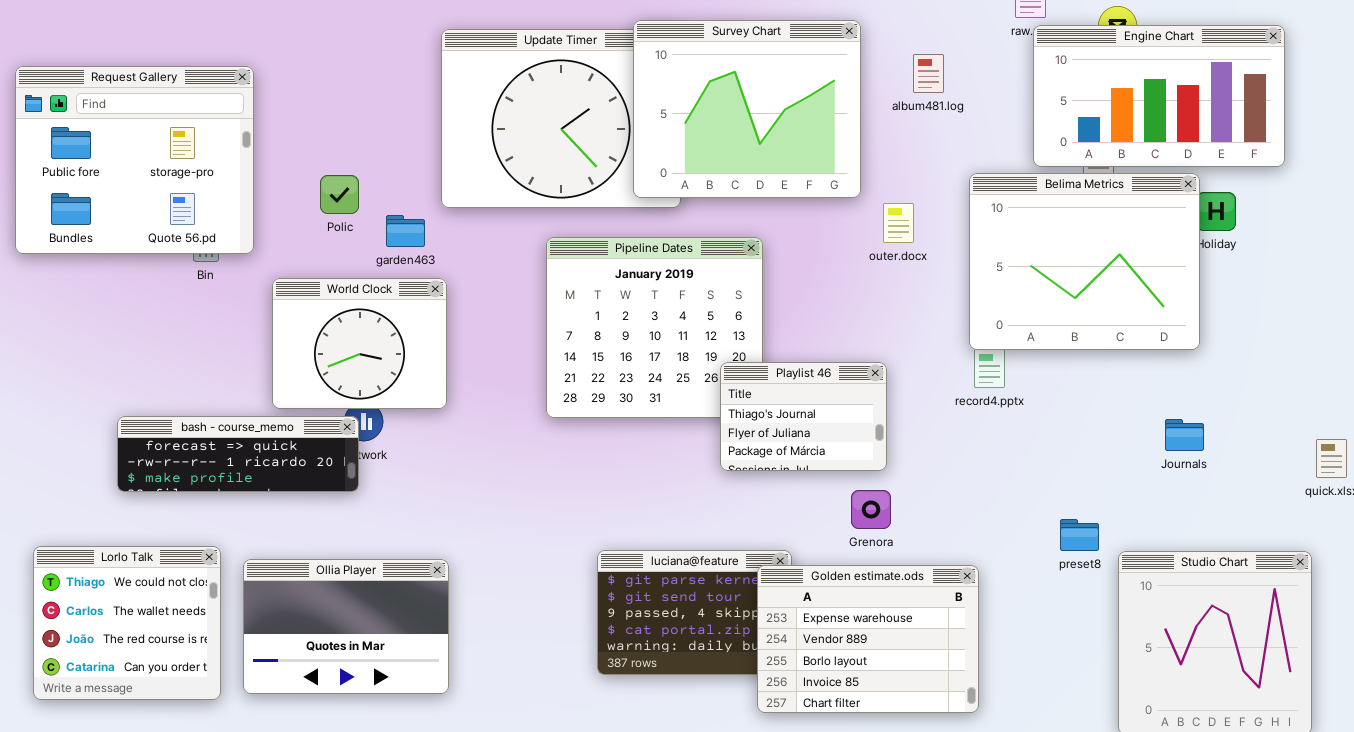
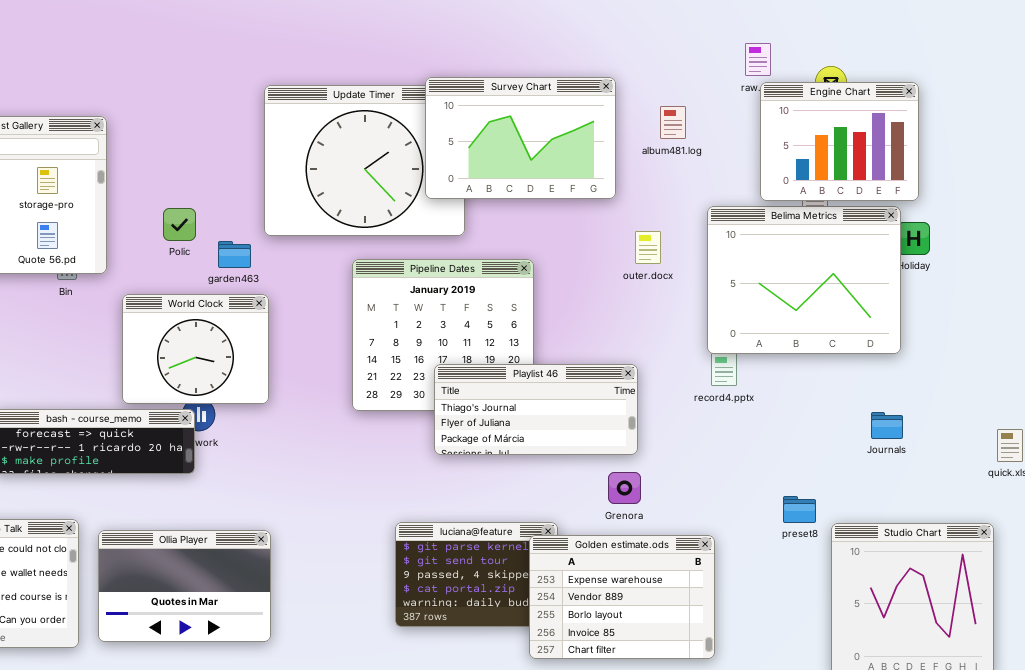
Survey Chart: [633,20,861,198] -> [425,77,616,199], resized
Engine Chart: [1033,25,1285,167] -> [760,82,919,201], resized
Playlist 46: [720,362,887,471] -> [434,364,638,455], resized

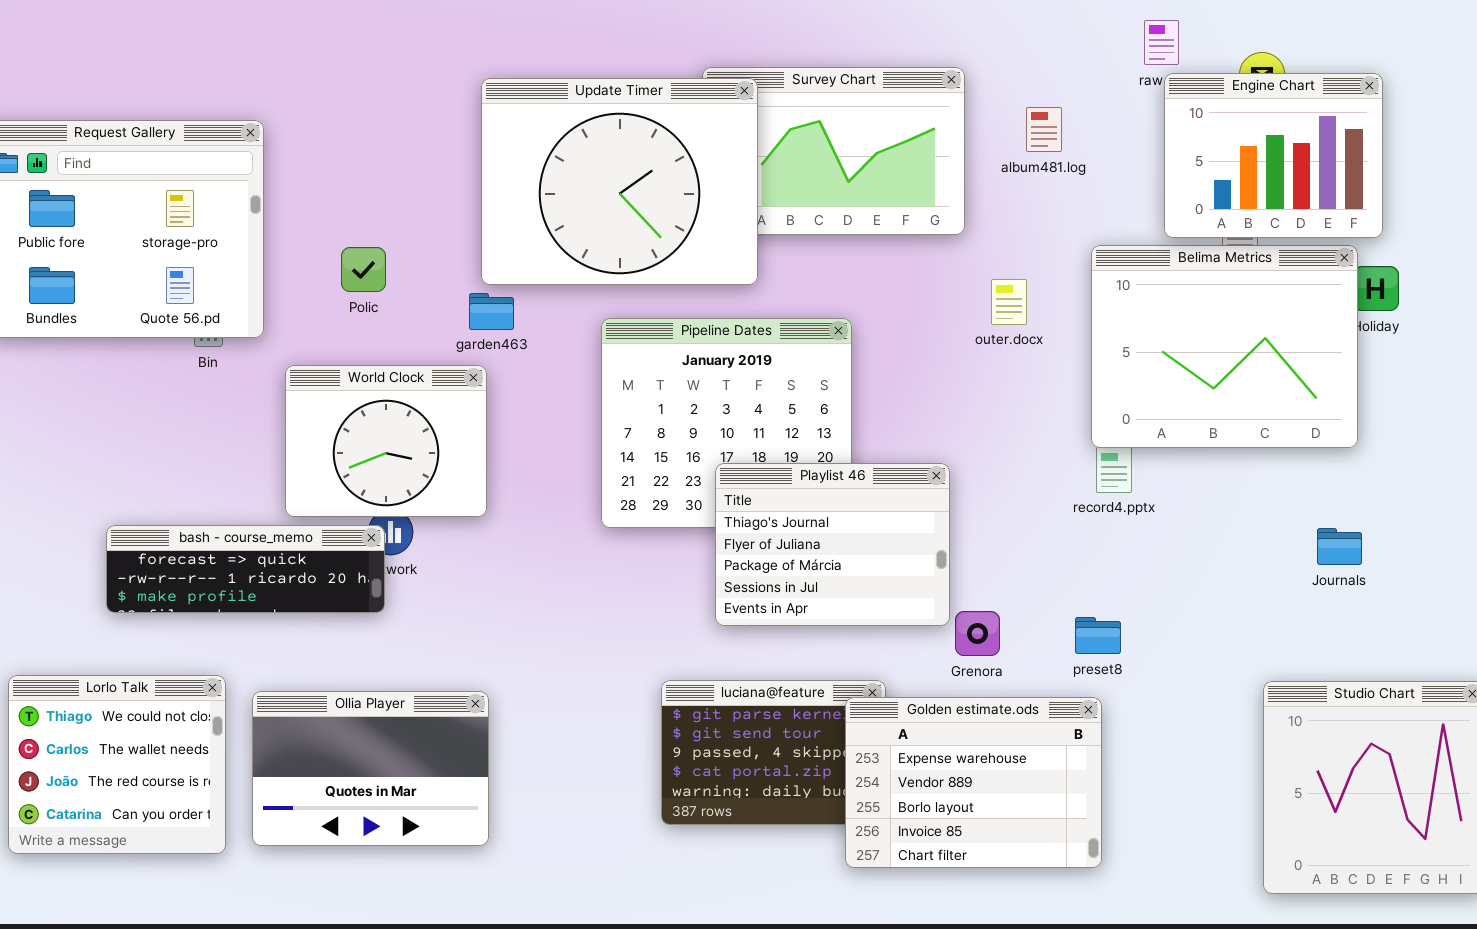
Update Timer: [264,85,465,236] -> [481,78,758,285], raised
garden463: [218,241,251,268] -> [469,293,514,330], moved
Playlist 46: [434,364,638,455] -> [715,463,950,626], resized
preset8: [783,496,816,523] -> [1075,617,1121,654], moved

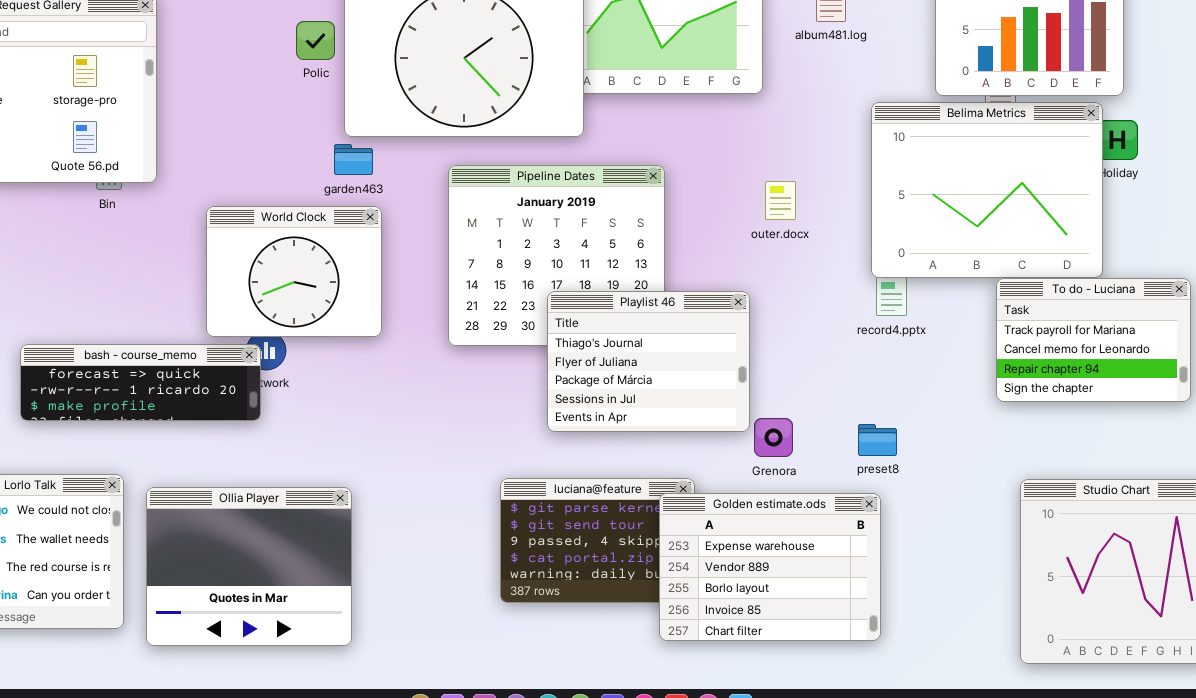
Polic: [341,247,386,292] -> [296,21,335,60], moved
outer.docx: [991,279,1027,325] -> [765,181,796,220], moved
World Clock: [285,365,487,517] -> [206,206,382,337], moved
To do - Luciana: none -> [996,278,1191,402], opened
Ollia Player: [252,691,489,846] -> [146,487,352,646], resized

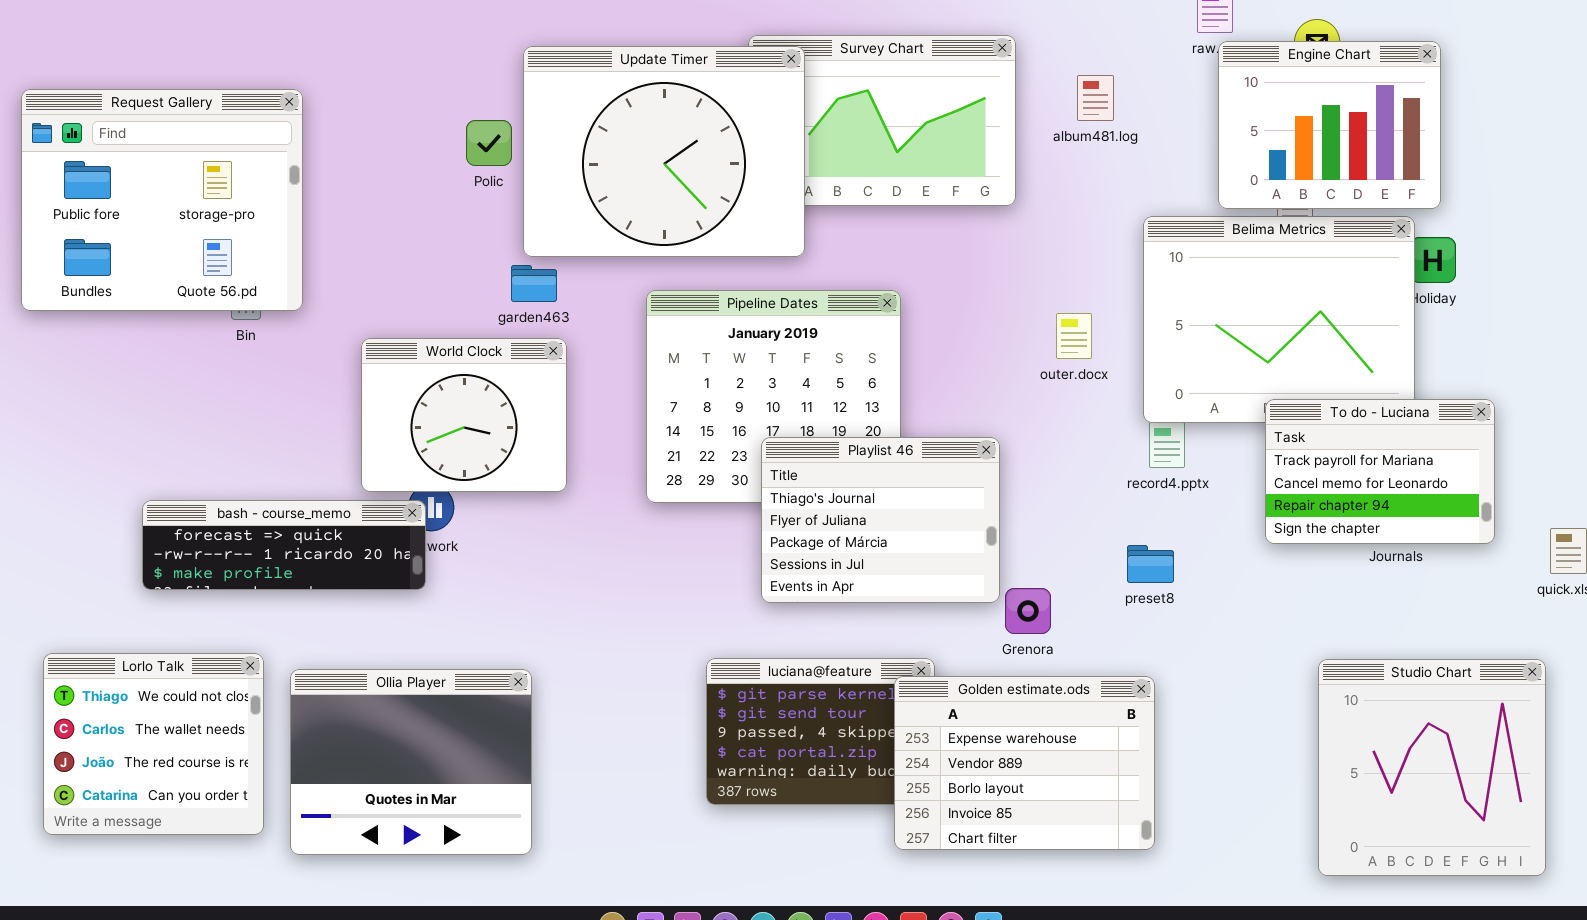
outer.docx: [765,181,796,220] -> [1056,313,1092,359], moved
To do - Luciana: [996,278,1191,402] -> [1265,399,1495,544], moved
preset8: [858,424,897,456] -> [1127,545,1174,583], moved

